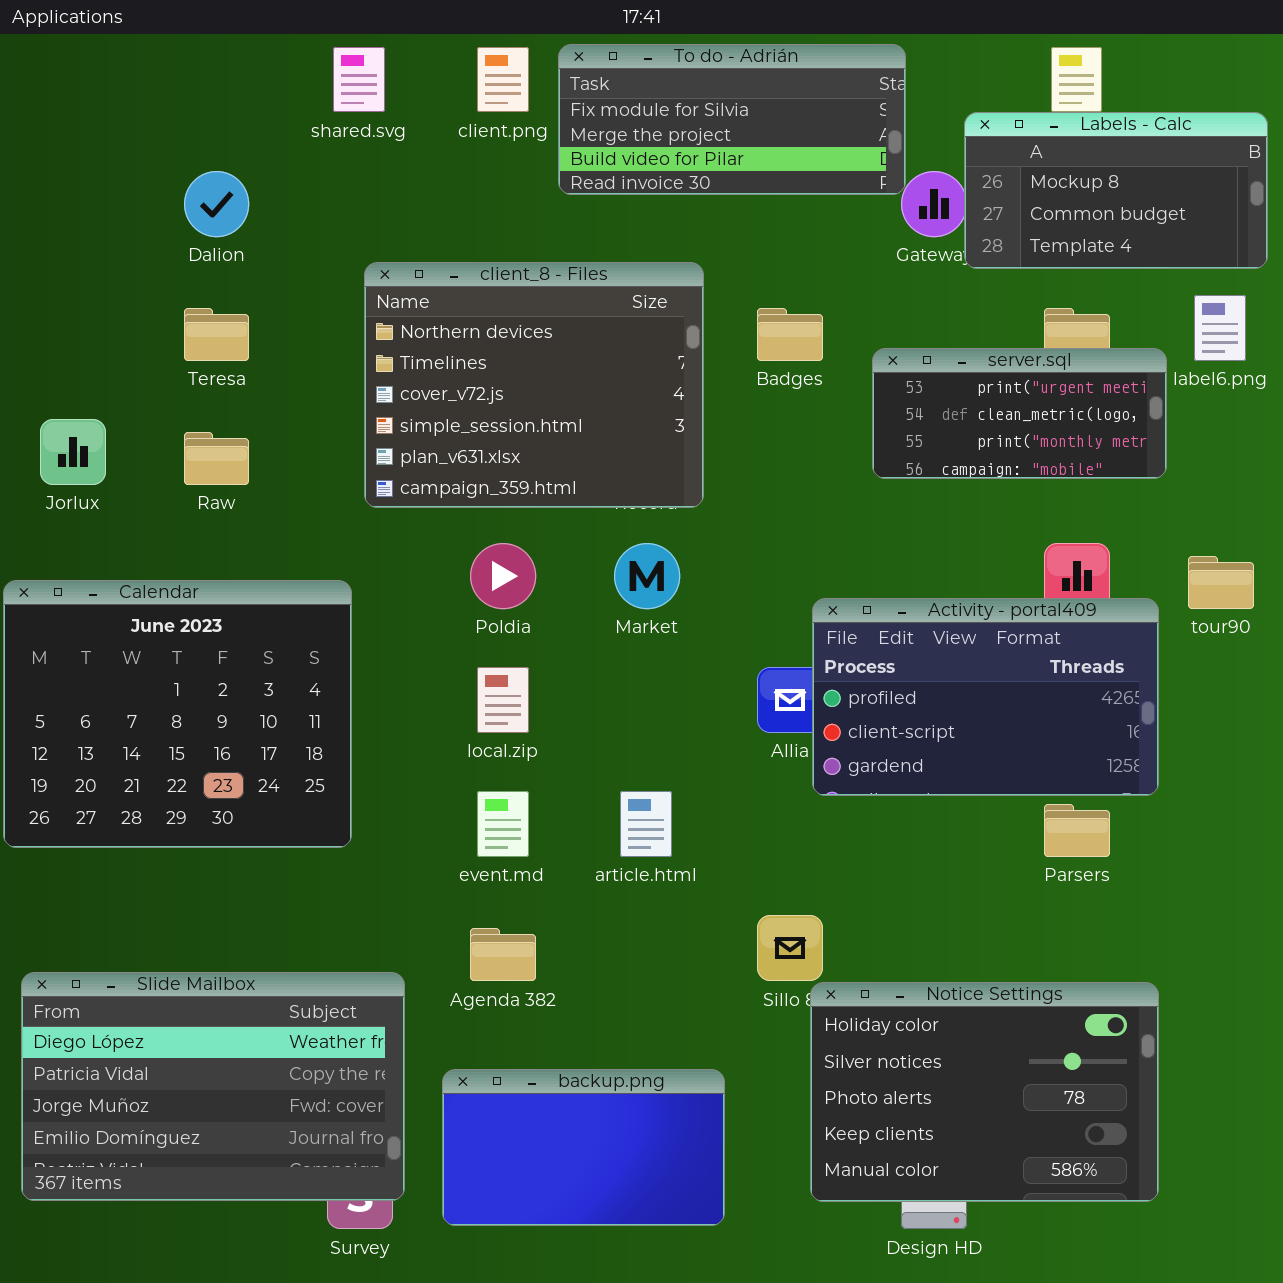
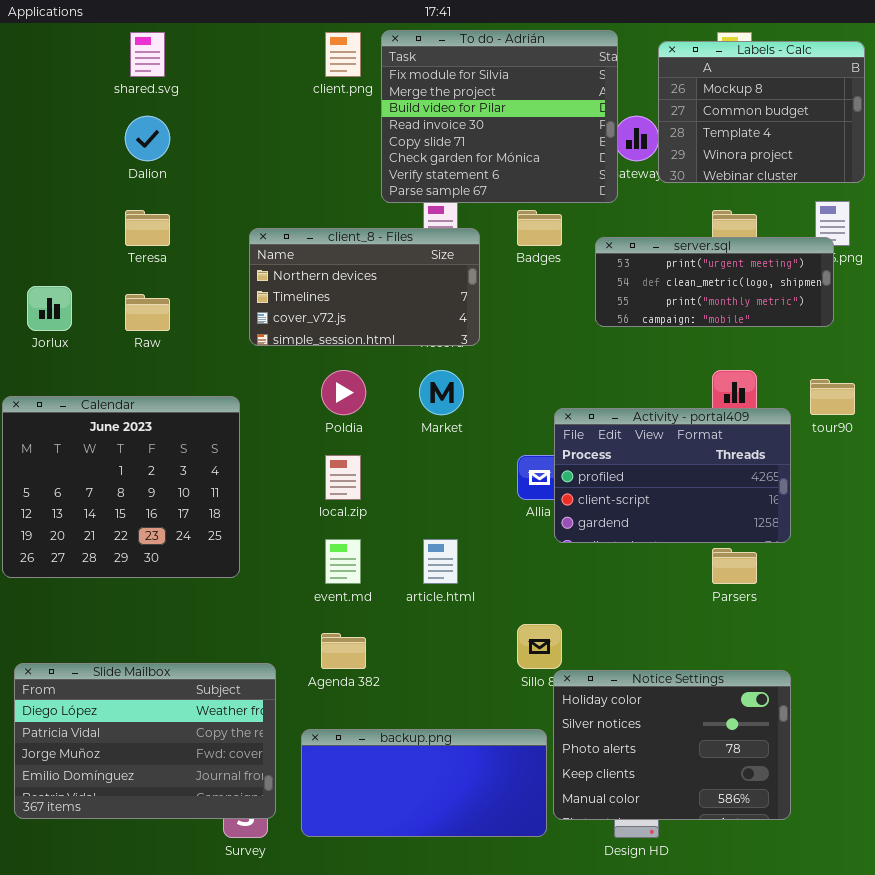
To do - Adrián: [558,44,906,195] -> [381,30,618,203], resized
shared.svg: [333,47,385,112] -> [130,32,165,77], moved
Labels - Calc: [964,112,1268,269] -> [658,41,865,183], resized
client_8 - Files: [364,262,704,508] -> [249,228,480,346], resized
server.sql: [872,348,1167,479] -> [595,237,834,327], resized
backup.png: [442,1069,725,1226] -> [301,729,547,837], resized

